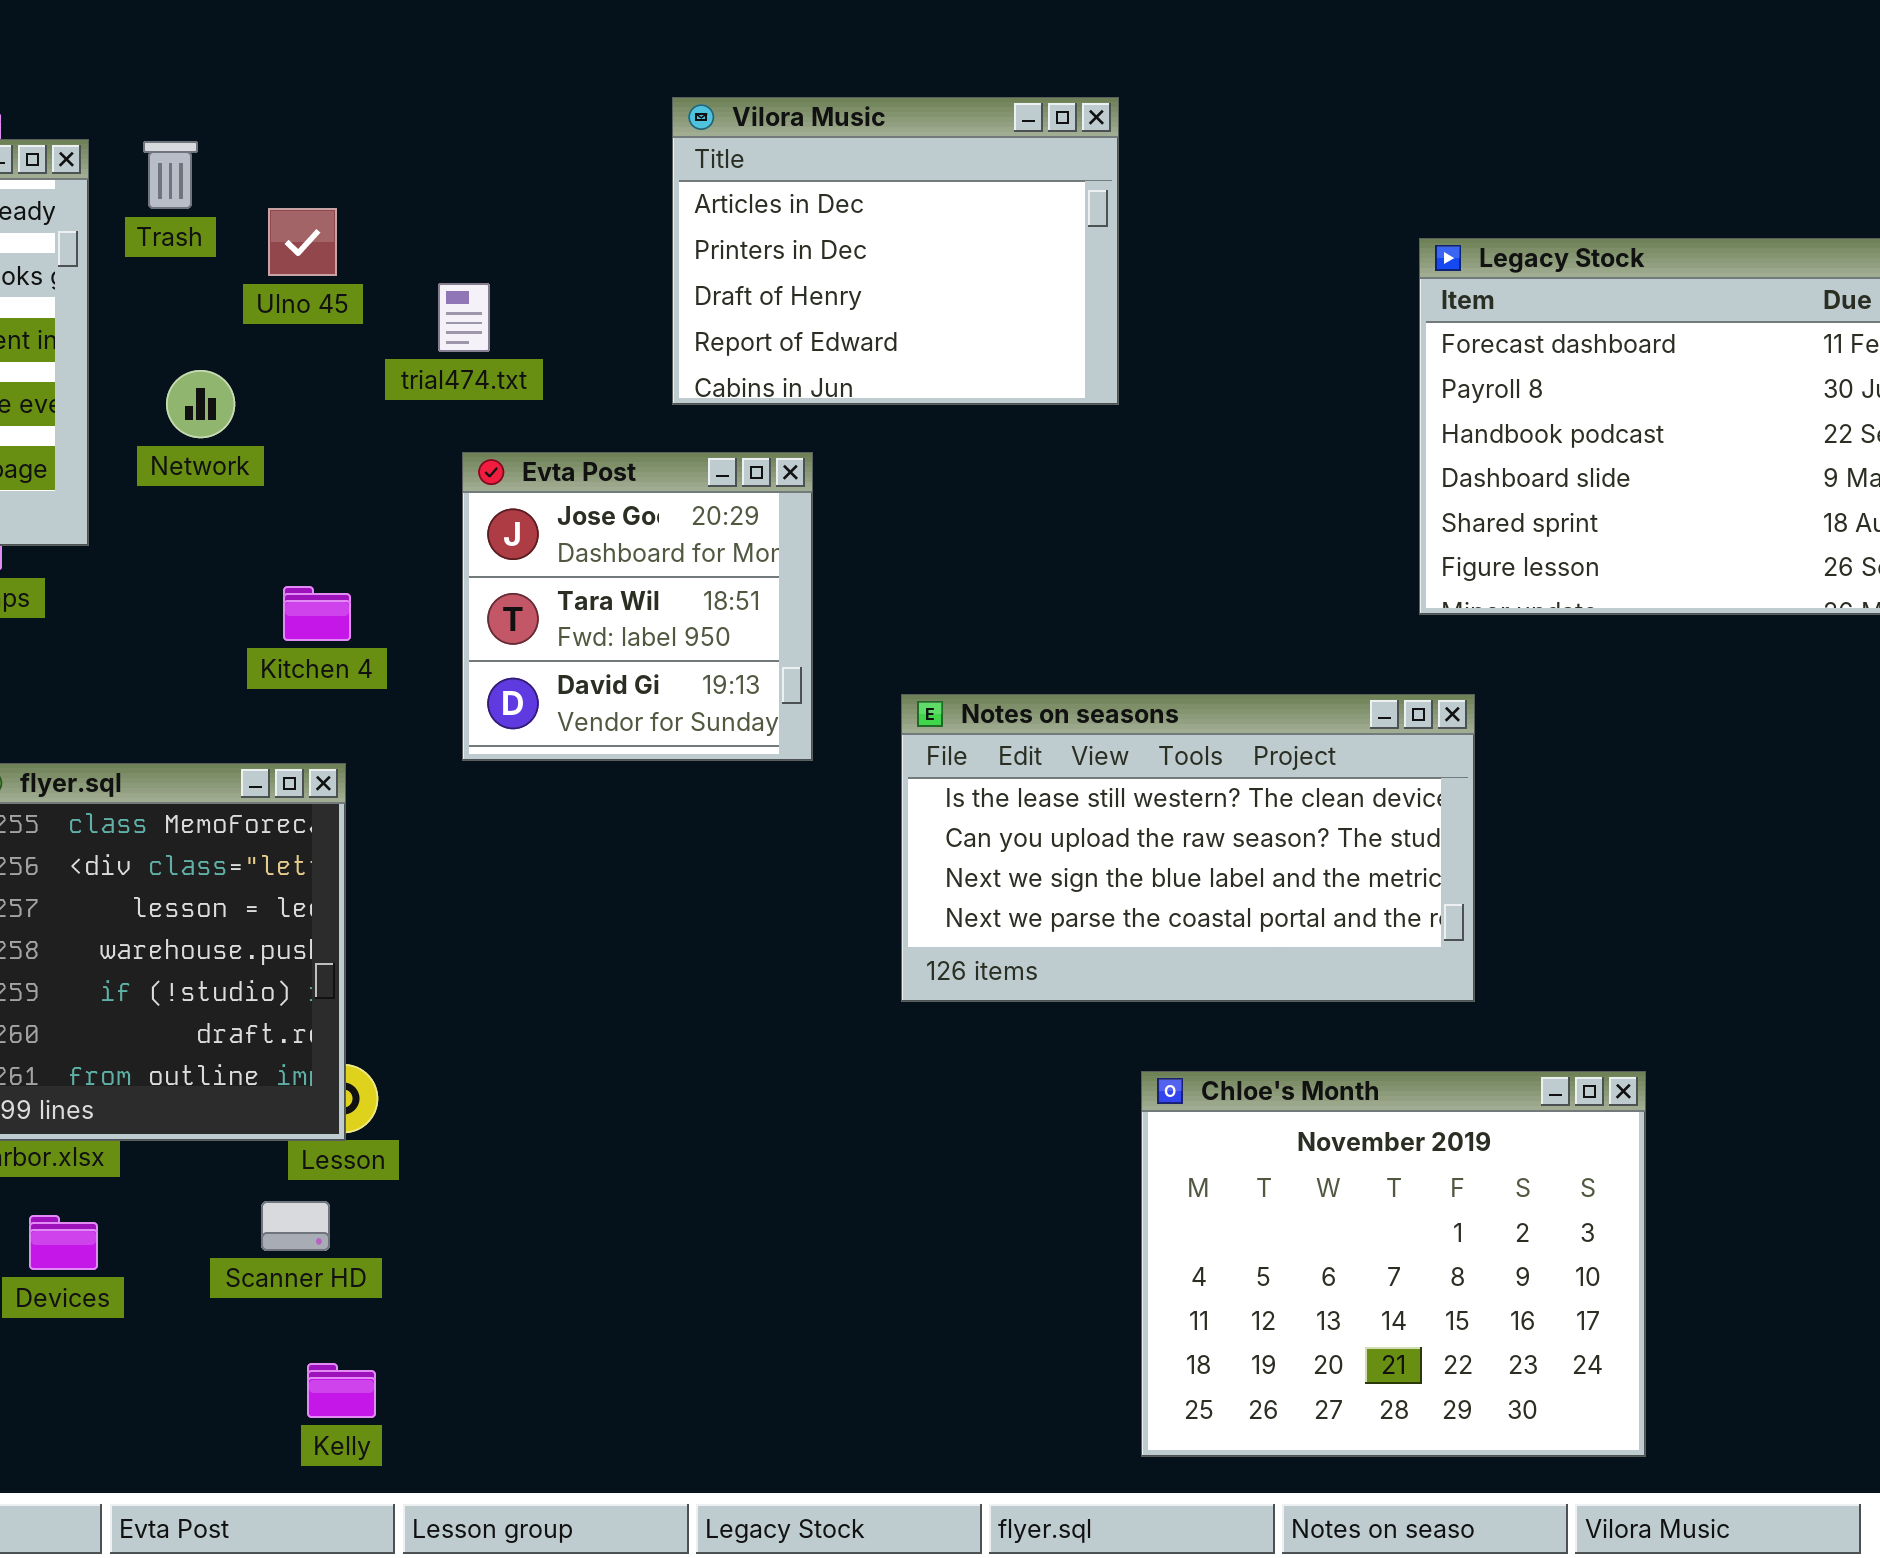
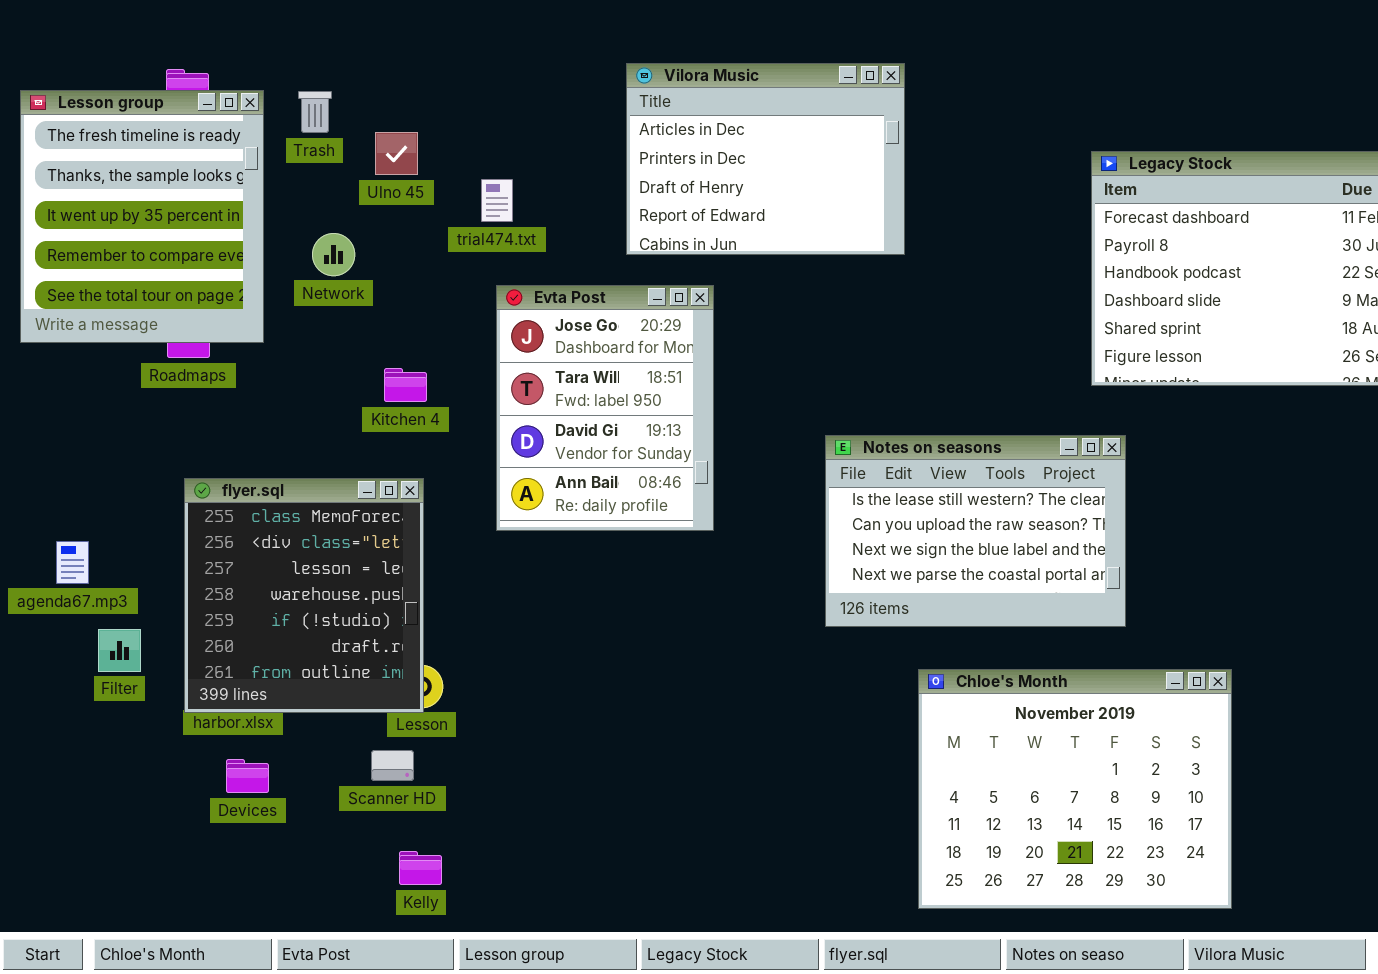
Evta Post: [462,452,813,761] -> [496,285,714,531], resized
Notes on seasons: [901,694,1475,1002] -> [825,435,1126,627], resized

